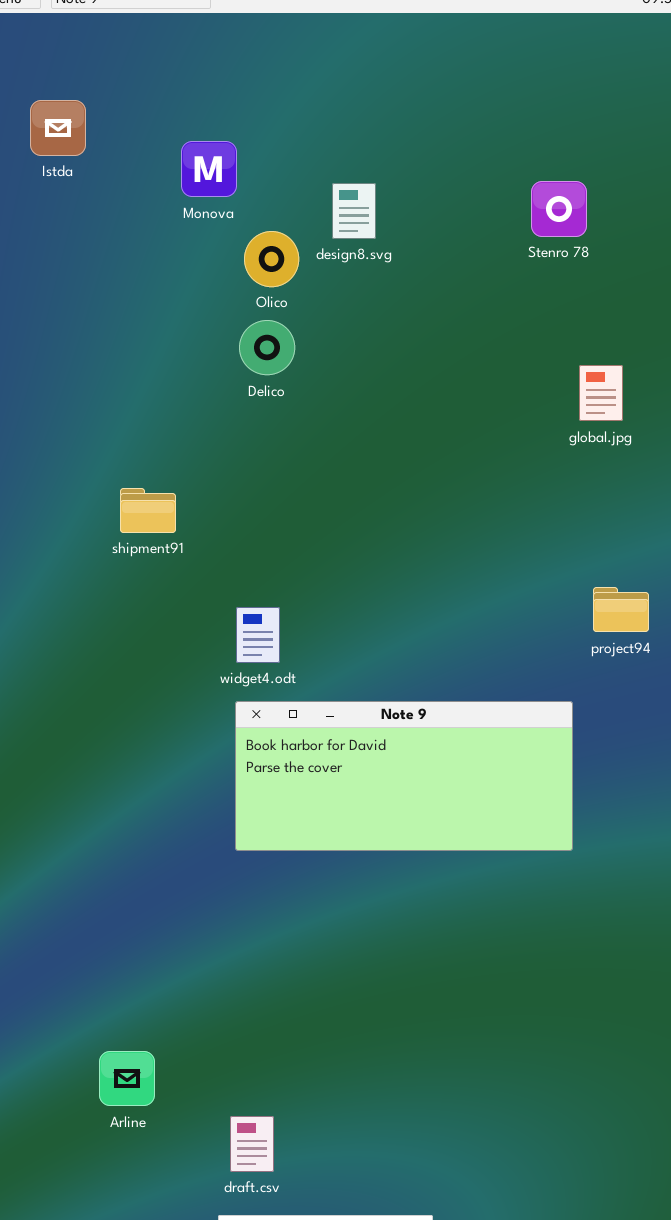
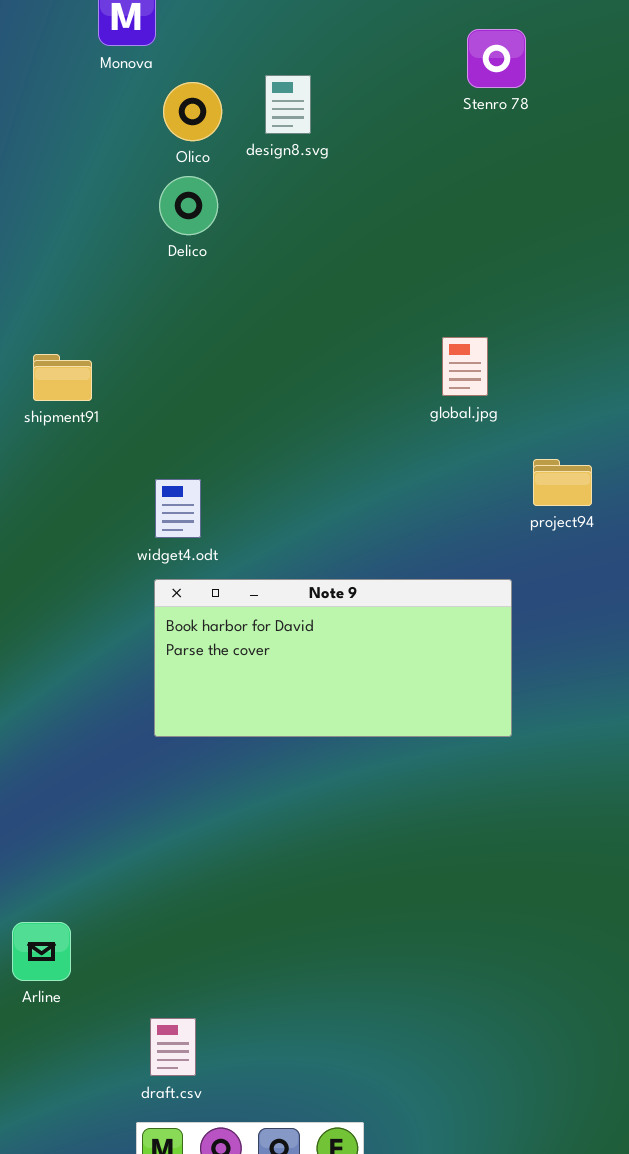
design8.svg: [332,183,376,239] -> [265,75,311,134], moved
global.jpg: [579,365,623,421] -> [442,337,488,396], moved
Arline: [99,1051,155,1106] -> [12,922,71,981], moved

